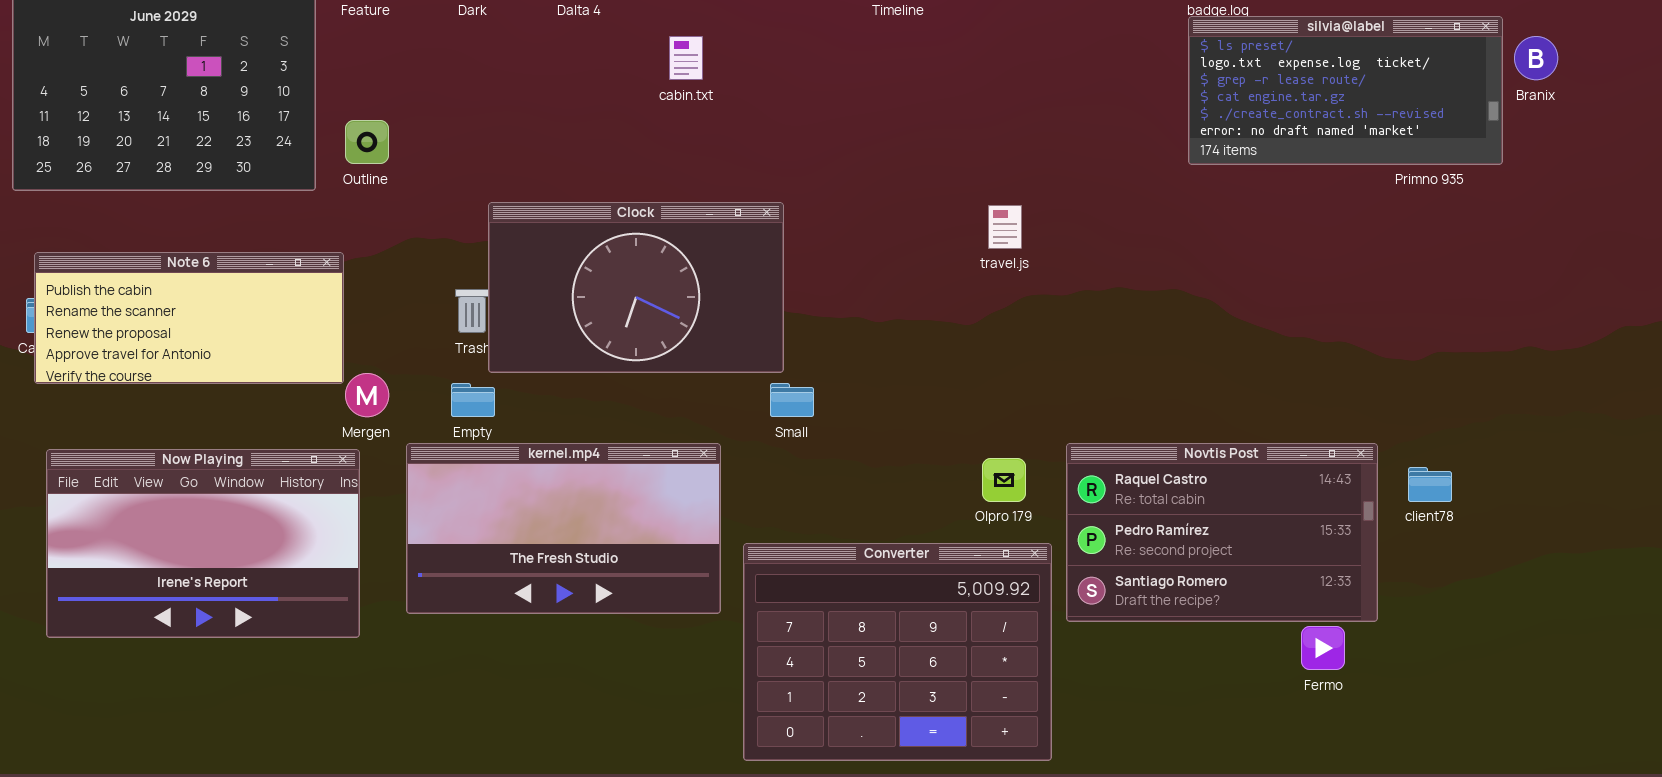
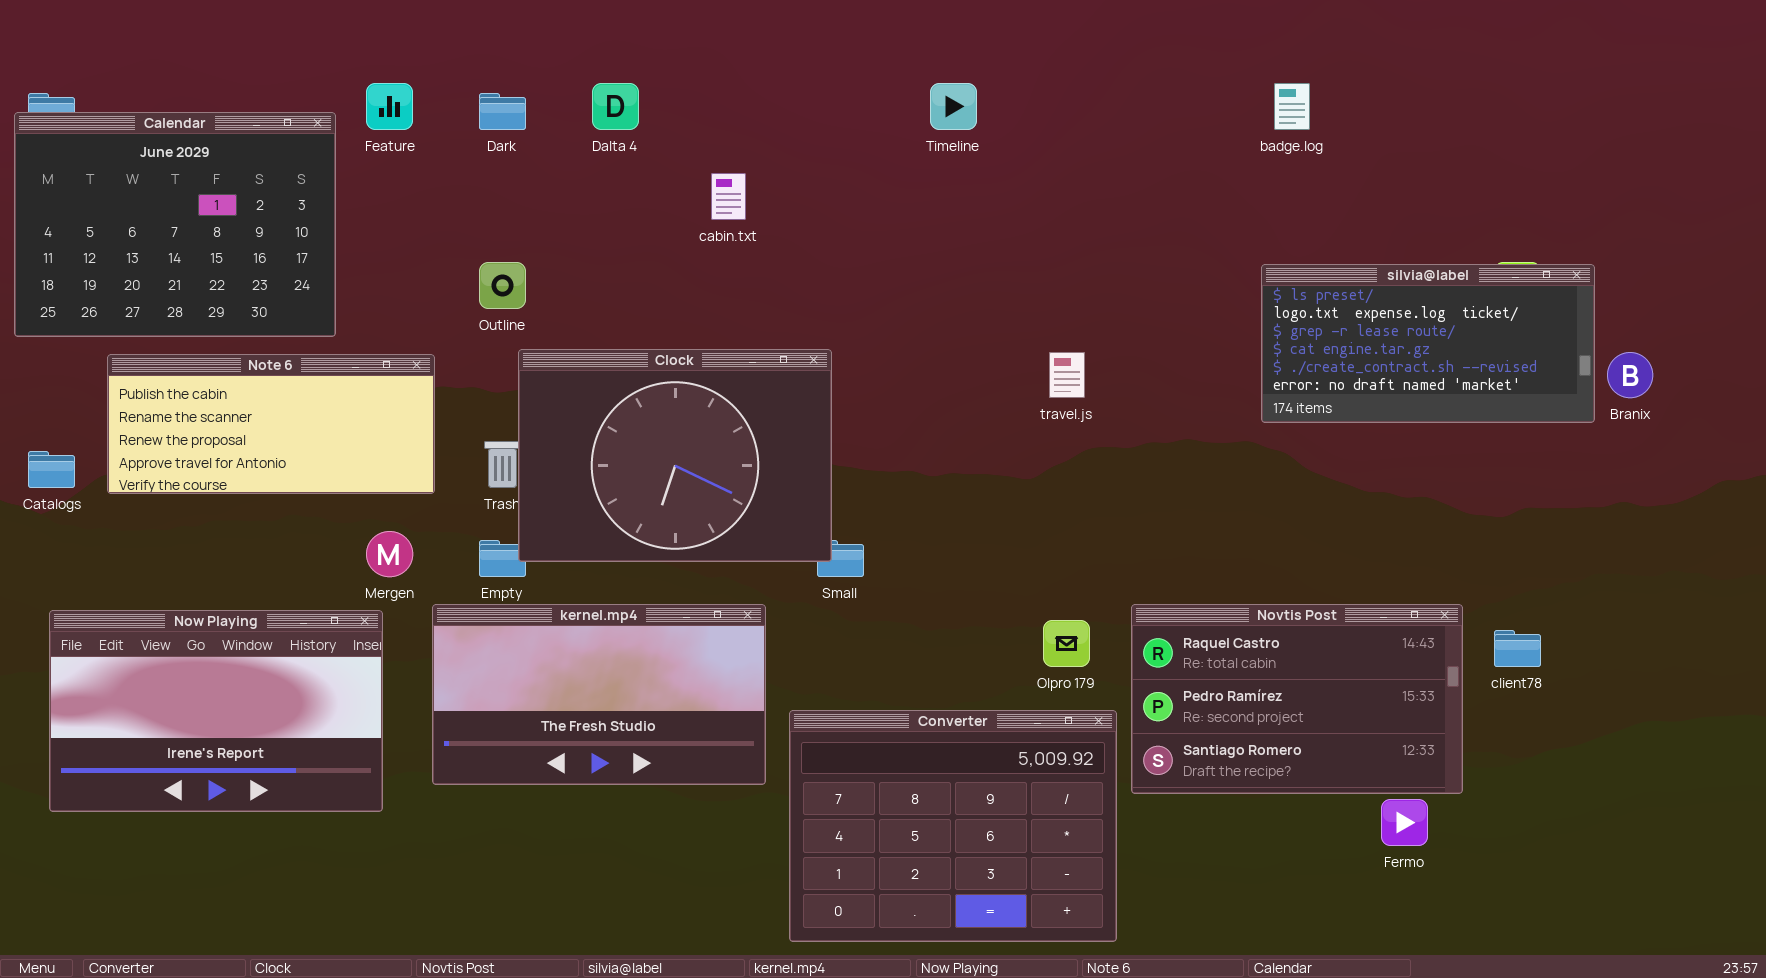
silvia@label: [1188,16,1503,165] -> [1261,264,1595,423], moved
Branix: [1514,36,1558,80] -> [1607,352,1653,398], moved
Outline: [345,120,389,164] -> [479,262,526,309], moved
Clock: [488,202,784,373] -> [518,349,832,562], resized
Note 6: [34,252,344,384] -> [107,354,435,494], moved

